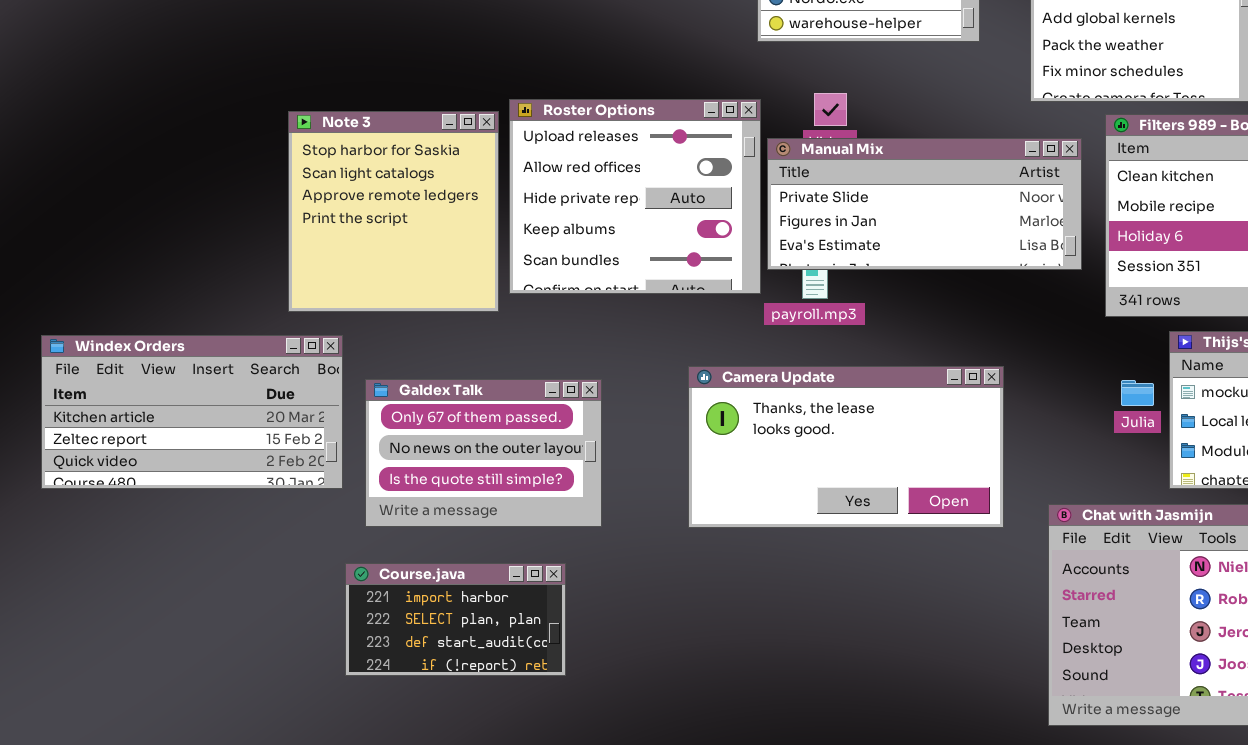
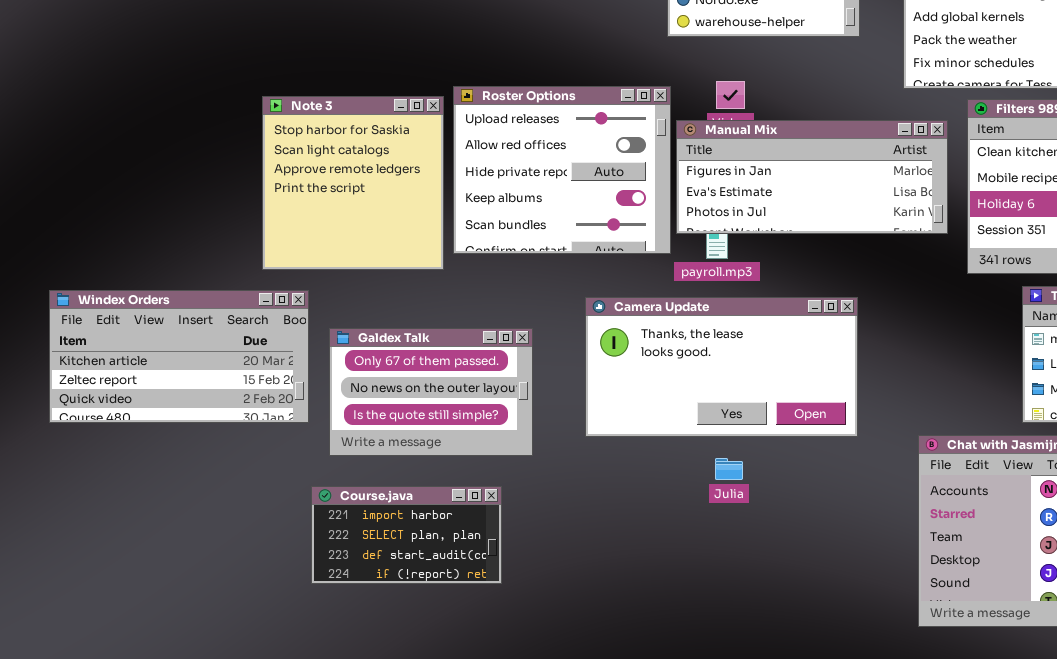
Manual Mix: [767,138,1082,270] -> [676,120,948,234], scrolled down 1 row
Camera Update: [688,366,1004,528] -> [585,297,858,437], moved
Julia: [1121,380,1154,406] -> [715,458,743,480], moved

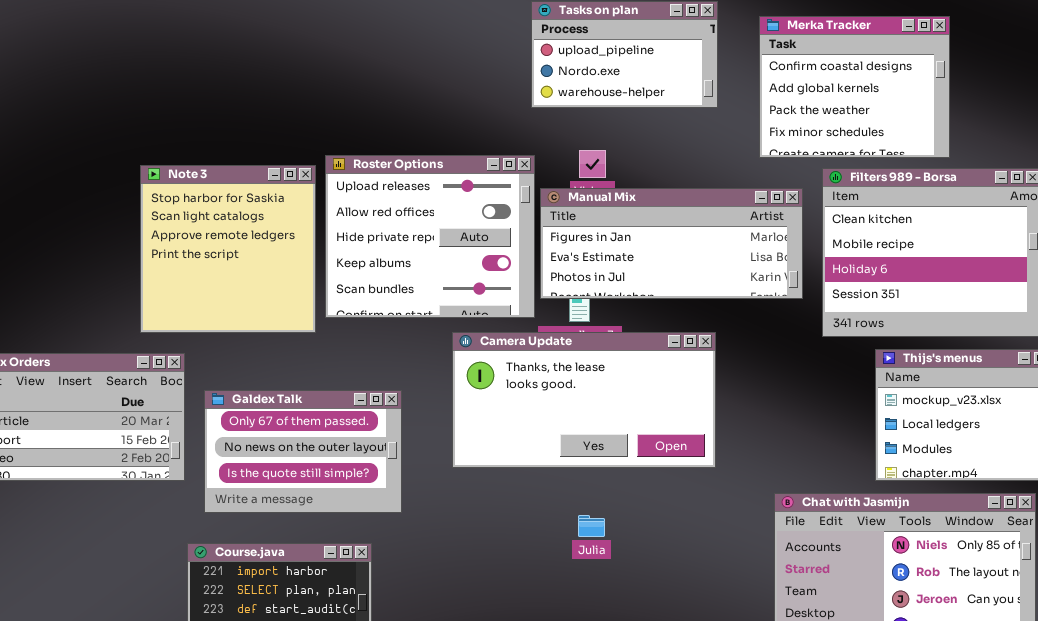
Camera Update: [585,297,858,437] -> [452,332,716,468], moved

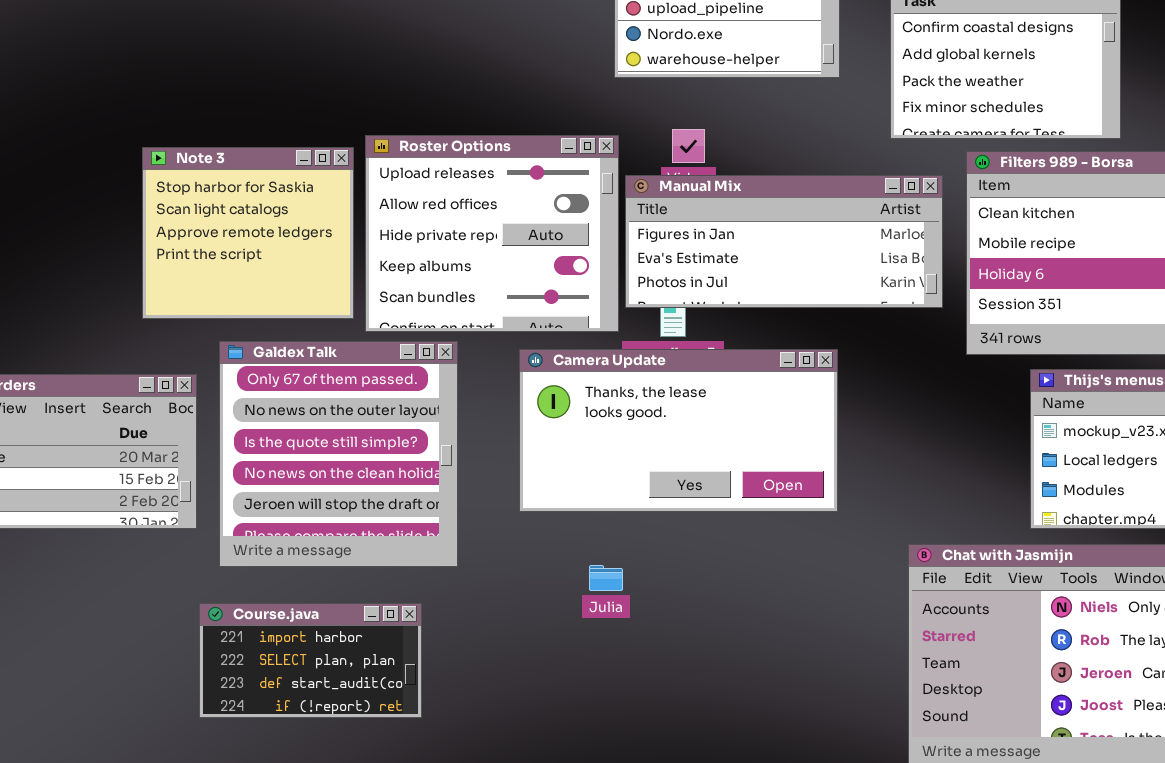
Note 3: [140,165,316,333] -> [142,147,354,319], resized
Galdex Talk: [204,390,402,513] -> [219,341,458,567], resized
Julia: [578,515,605,537] -> [589,565,623,591], moved

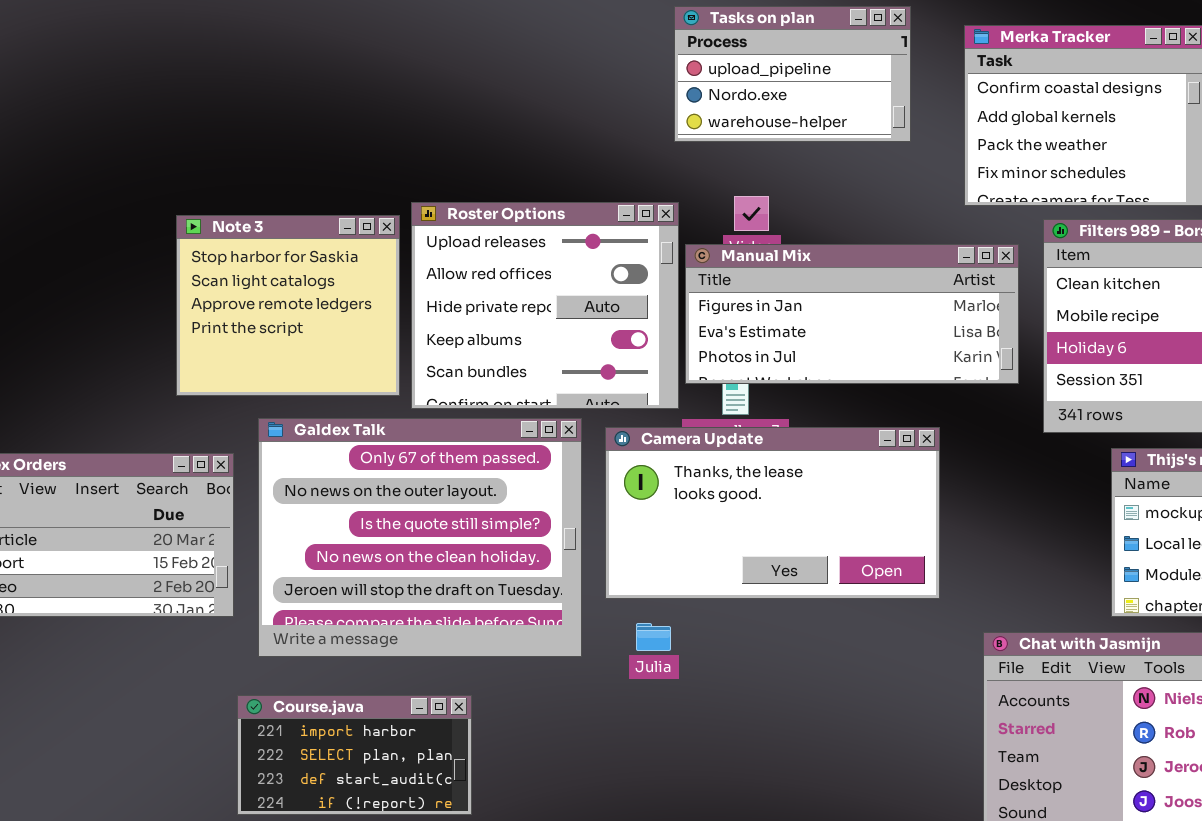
Galdex Talk: [219,341,458,567] -> [258,418,582,657], resized
Camera Update: [519,349,838,512] -> [605,427,940,599], moved
Julia: [589,565,623,591] -> [636,623,671,651], moved

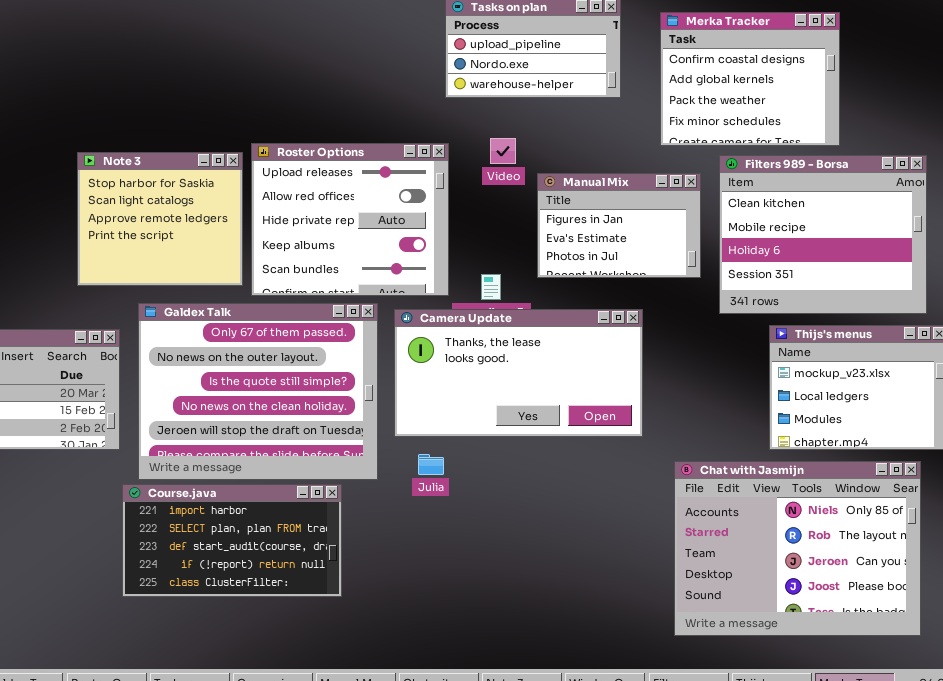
Manual Mix: [685,244,1019,384] -> [537,173,701,278], resized
Course.java: [237,695,472,815] -> [122,484,342,597], resized

